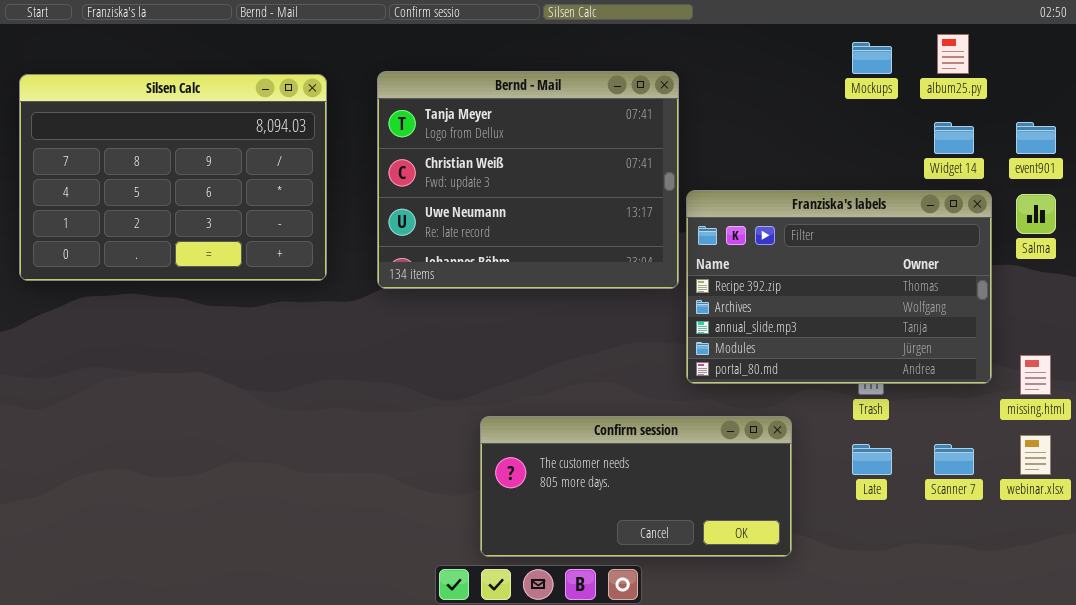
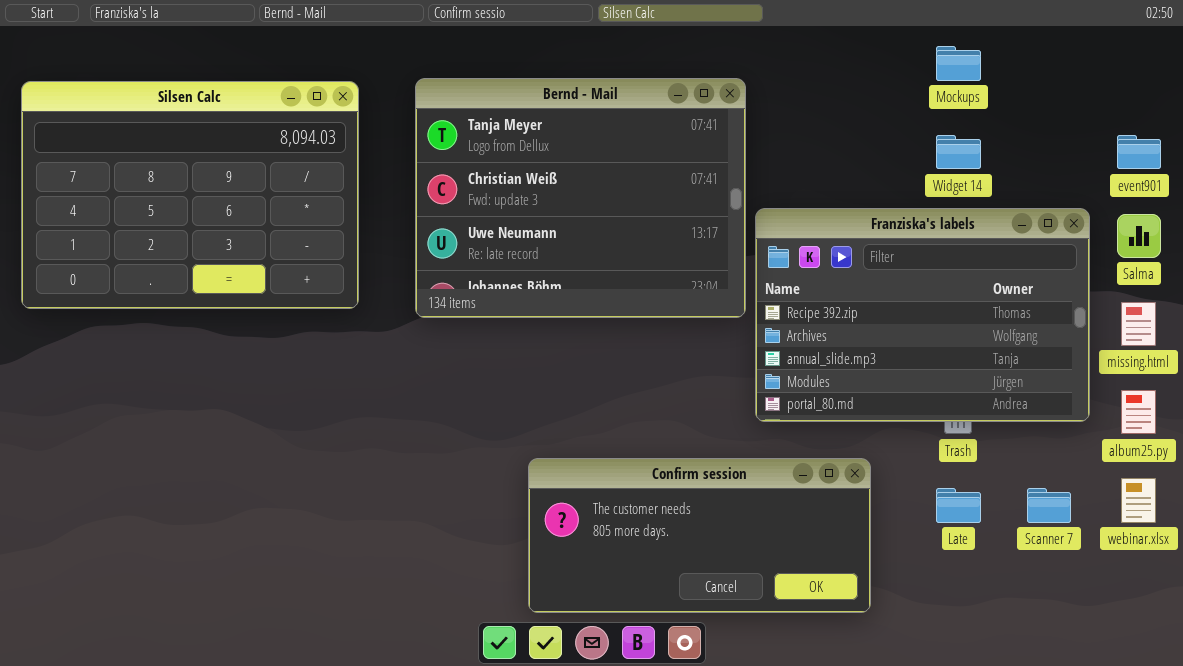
album25.py: [937,34,969,74] -> [1121,390,1156,434], moved
Widget 14: [934,122,974,154] -> [936,135,981,169], moved
missing.html: [1020,355,1051,395] -> [1121,302,1156,346], moved

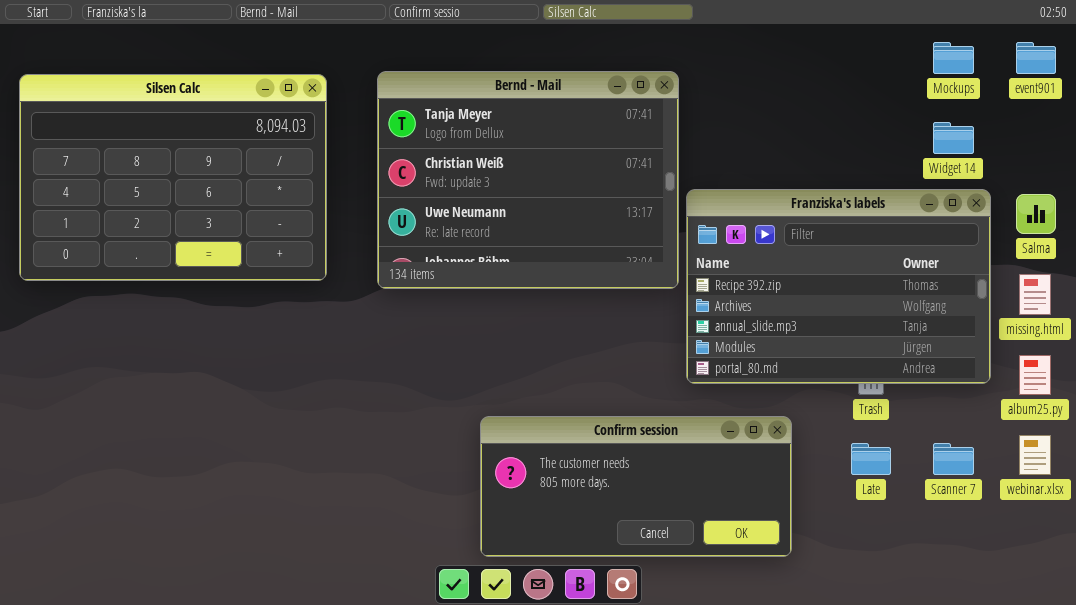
Mockups: [936,46,981,81] -> [933,42,974,74], moved
Widget 14: [936,135,981,169] -> [933,122,974,154], moved
event901: [1117,135,1161,169] -> [1016,42,1056,74], moved

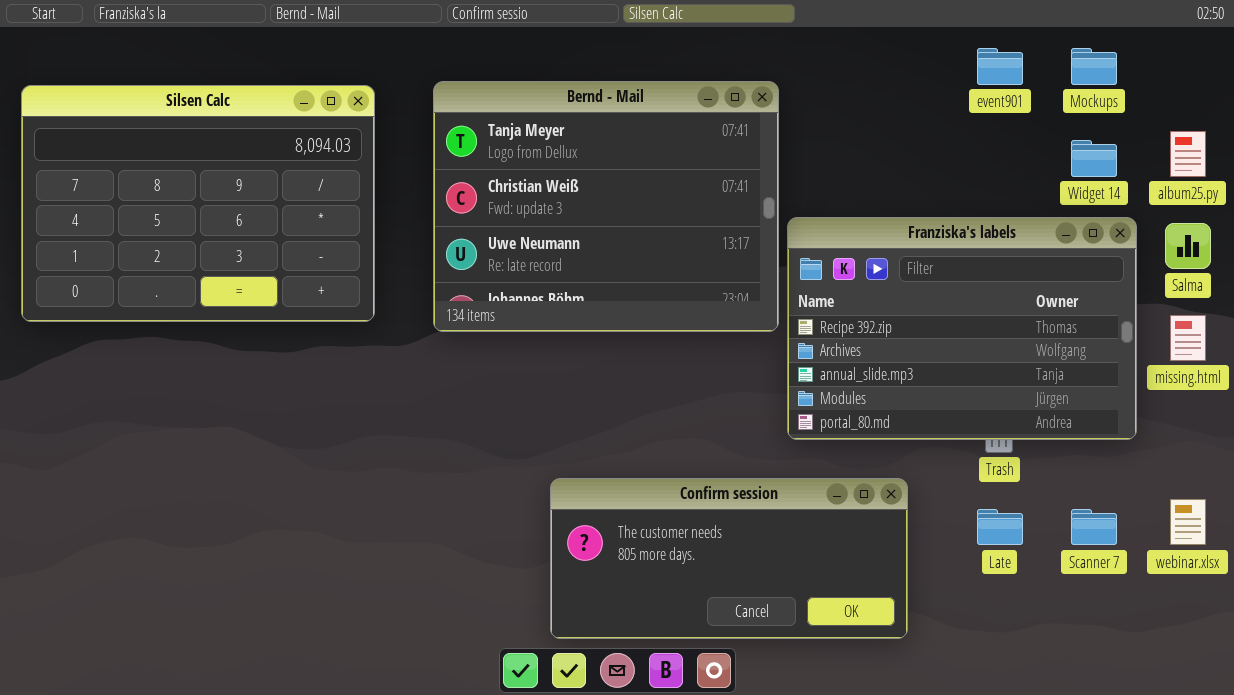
event901: [1016,42,1056,74] -> [977,48,1023,85], moved
album25.py: [1019,355,1051,395] -> [1170,131,1206,177], moved

